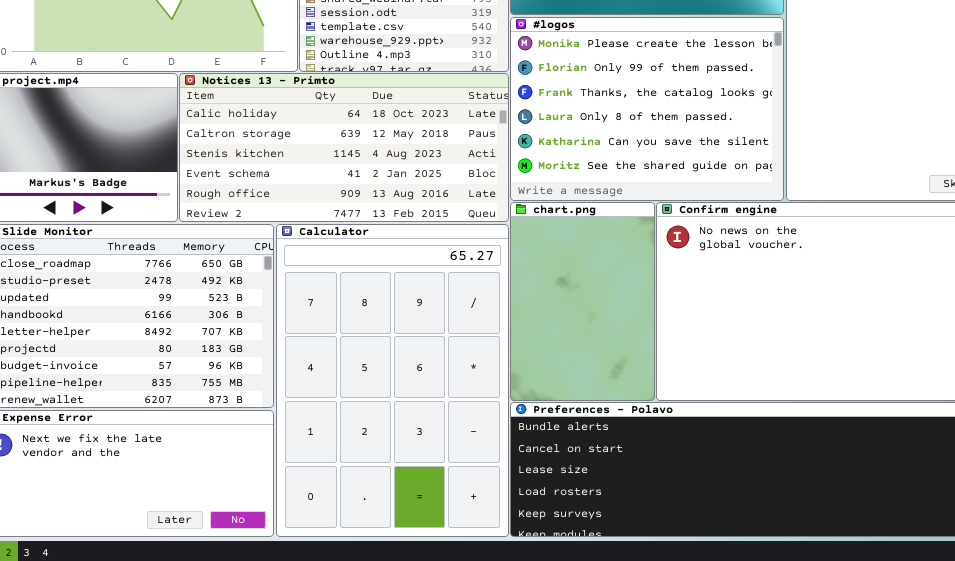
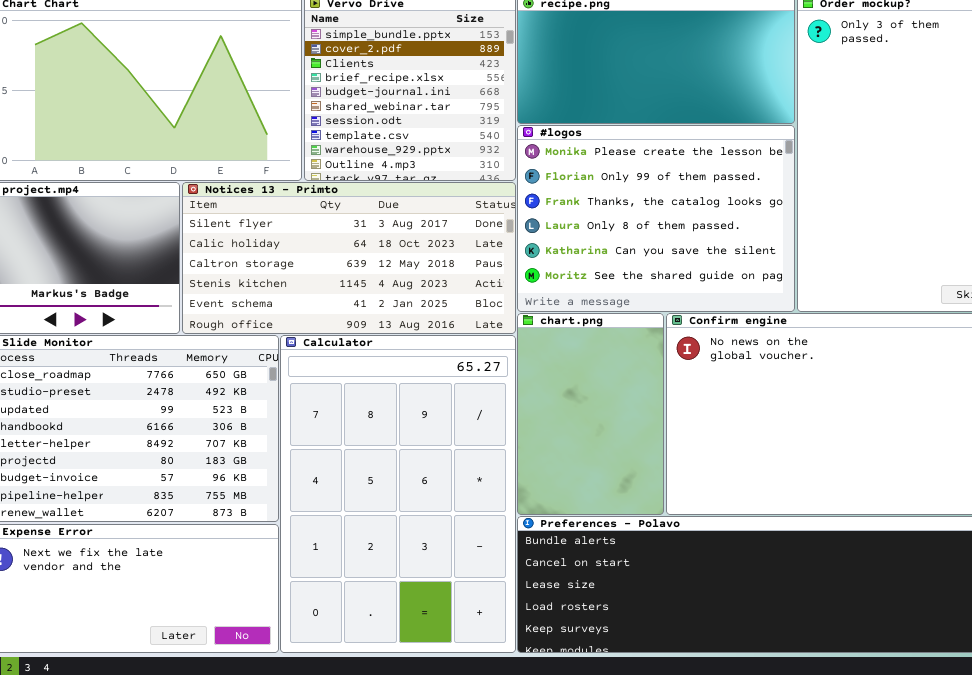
Notices 13 - Primto: [179,73,509,222] -> [182,182,516,334], scrolled up 1 row

